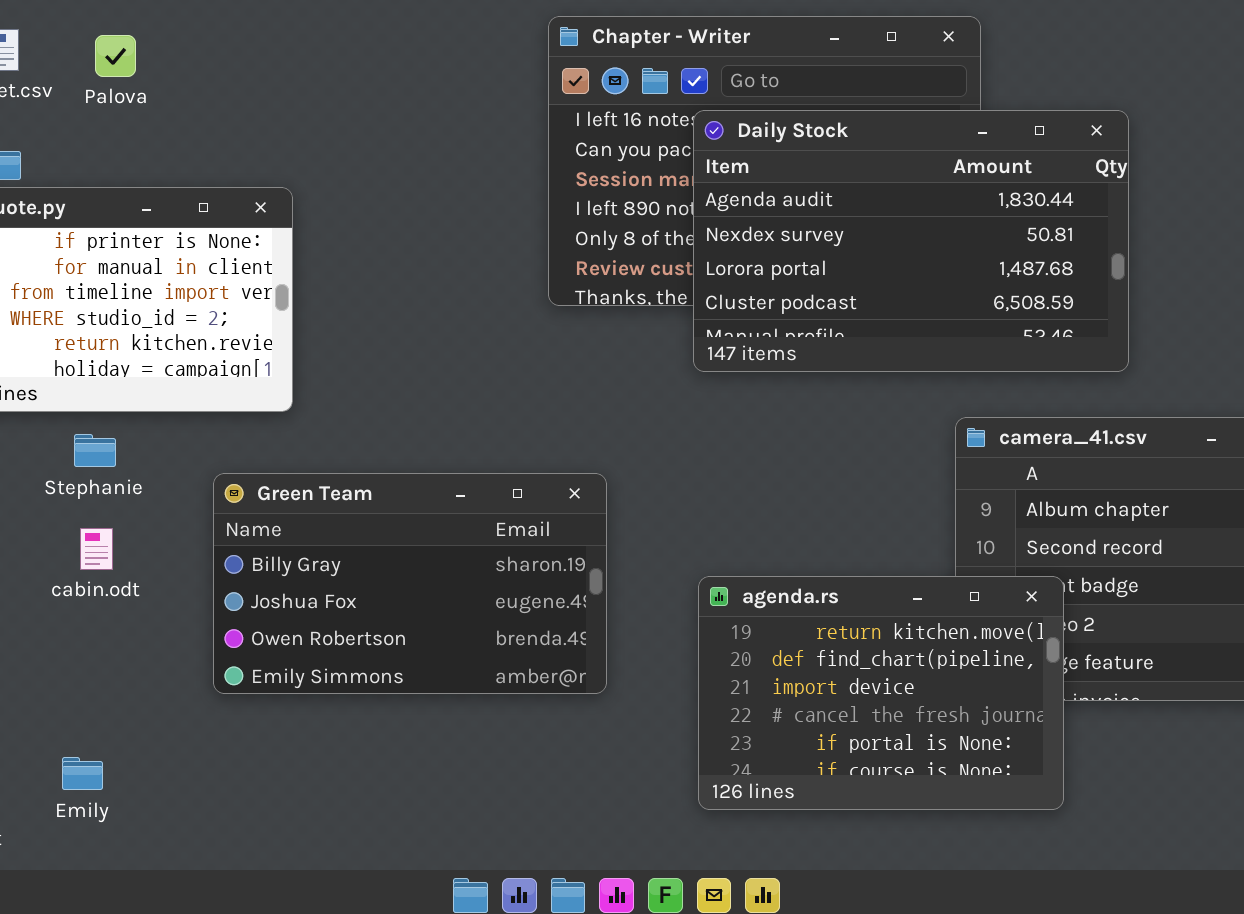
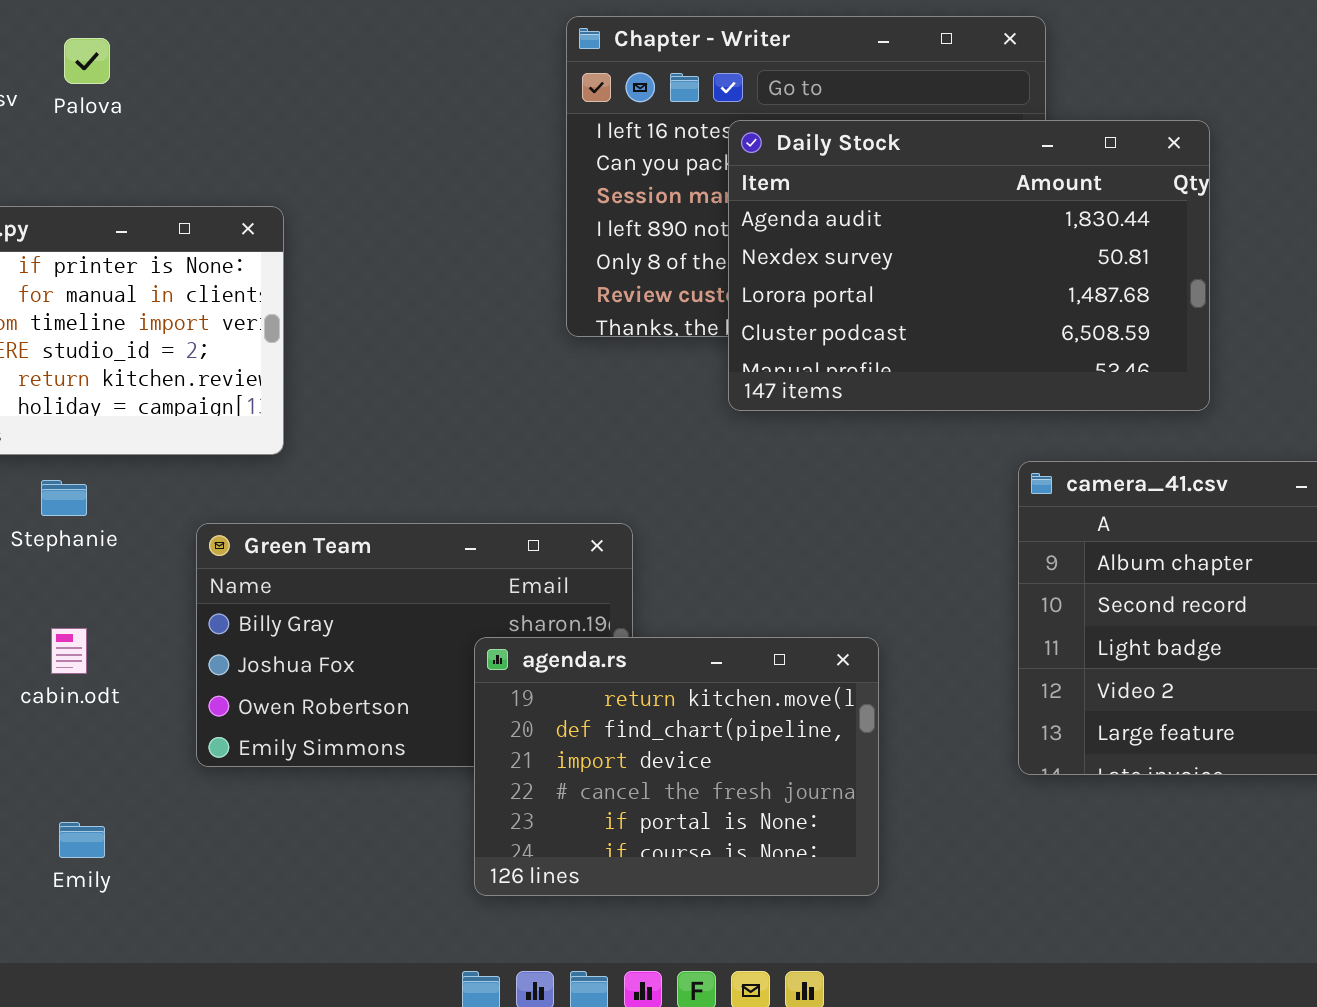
cabin.odt: [80,528,113,570] -> [51,628,87,674], moved
agenda.rs: [698,576,1064,810] -> [474,637,879,896], moved
Emily: [62,757,103,790] -> [59,822,105,858], moved

